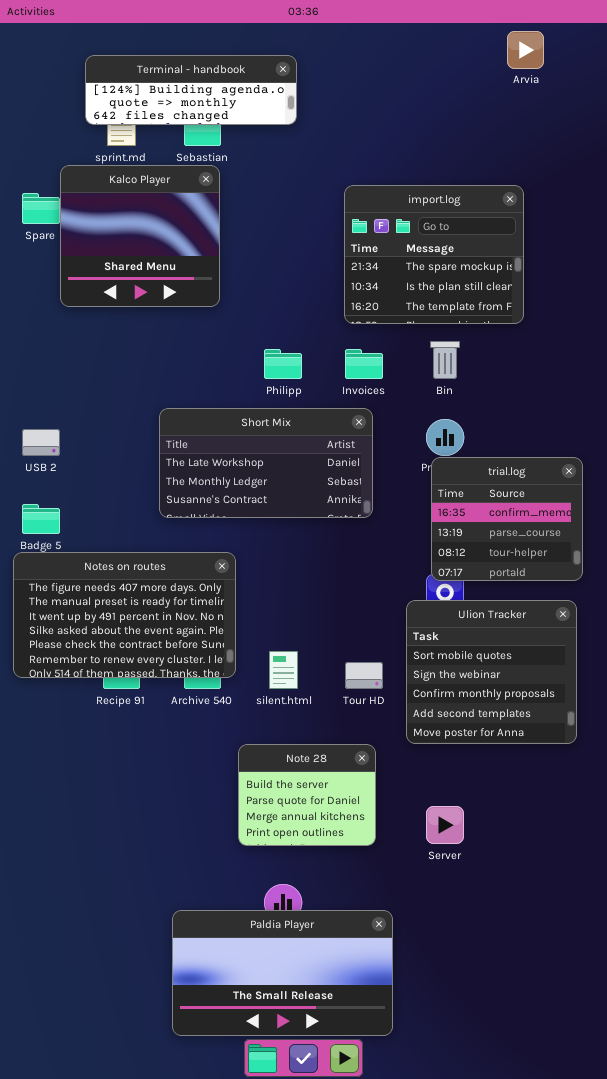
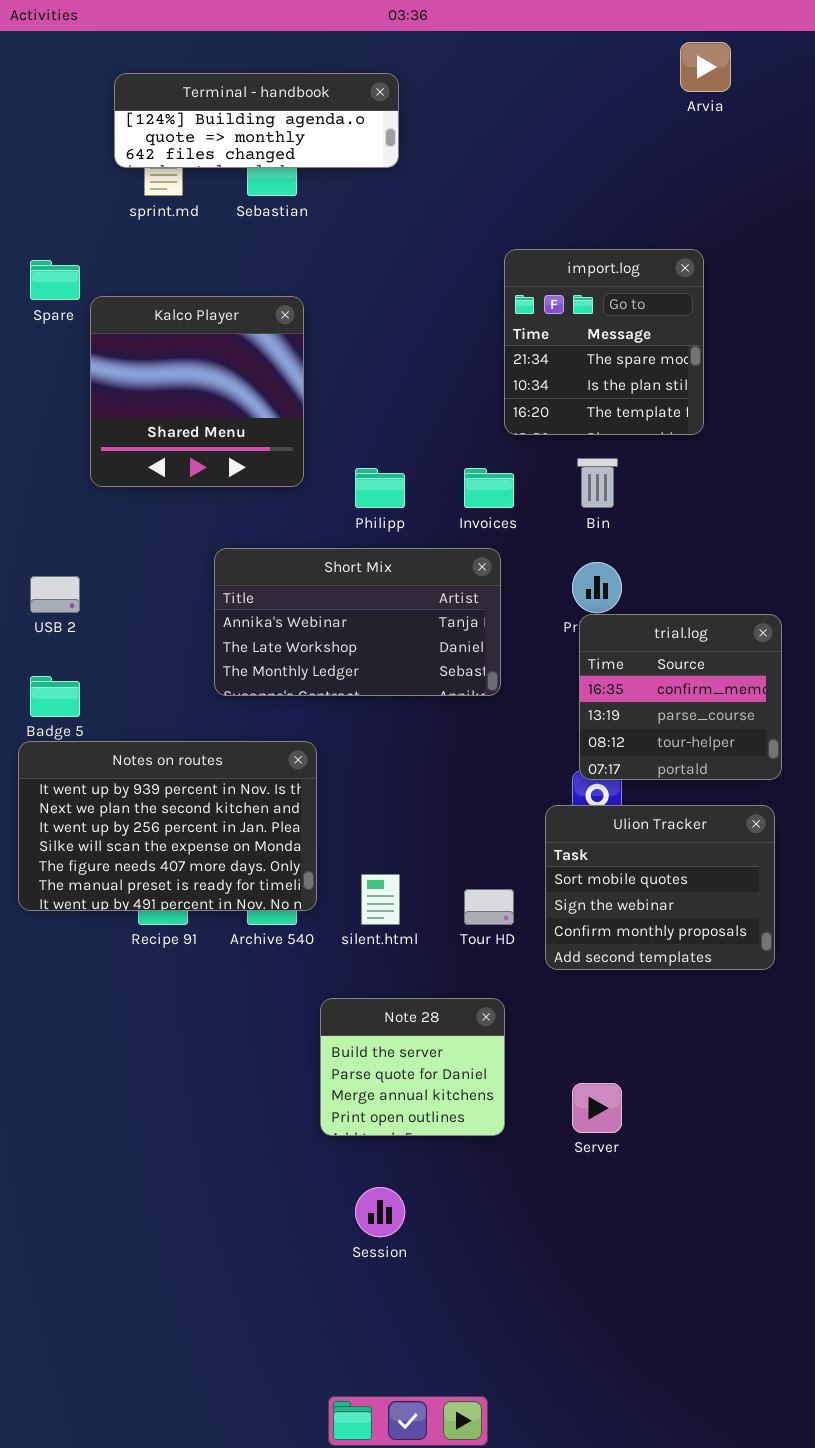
Kalco Player: [60,165,220,307] -> [90,296,304,487], moved
import.log: [344,185,524,324] -> [504,249,704,435], resized
Short Mix: [159,408,373,518] -> [214,548,501,696], scrolled up 1 row
Notes on routes: [13,552,236,678] -> [18,741,317,911], scrolled up 4 rows
Ulion Tracker: [406,600,577,744] -> [545,805,775,970], resized
Paldia Player: [172,910,393,1036] -> none, closed

